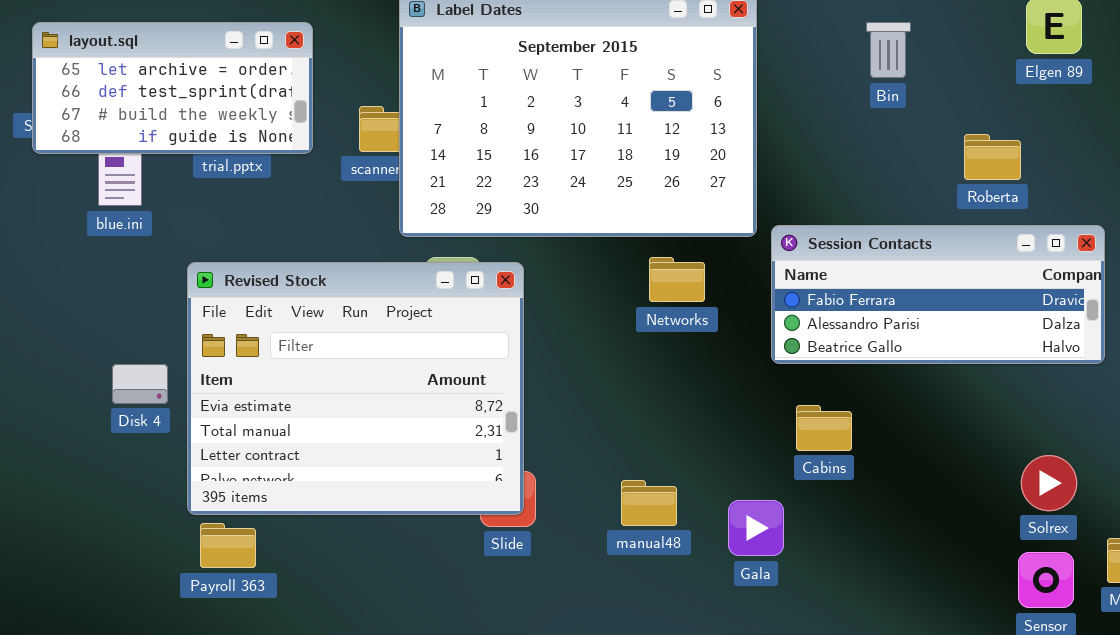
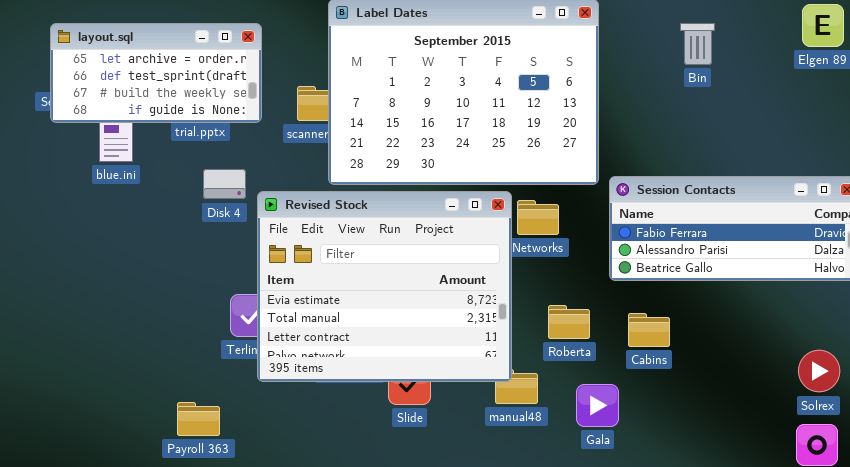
Roberta: [964,134,1021,180] -> [548,305,590,339], moved
Revised Stock: [187,262,524,515] -> [257,191,512,382], moved
Disk 4: [112,364,168,404] -> [203,169,246,199], moved

